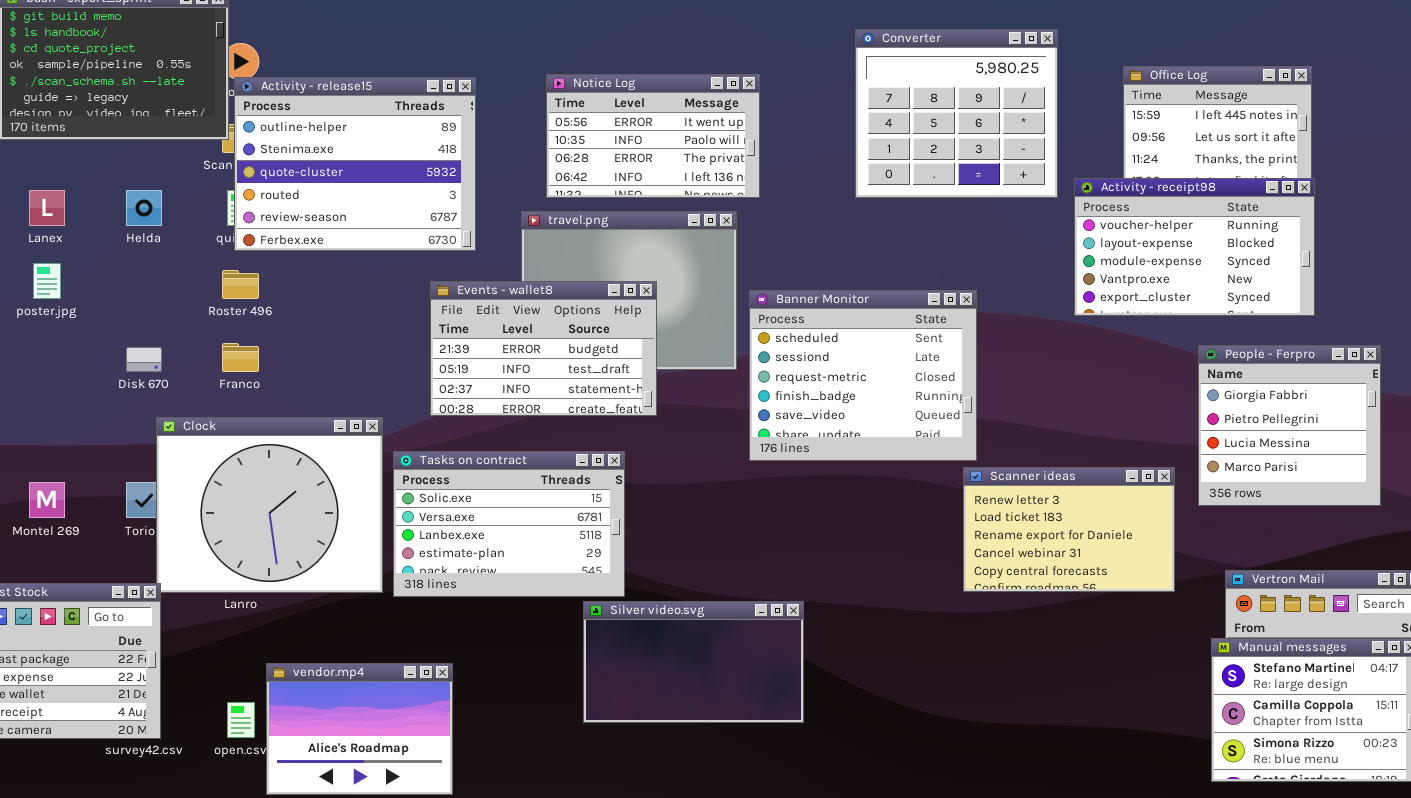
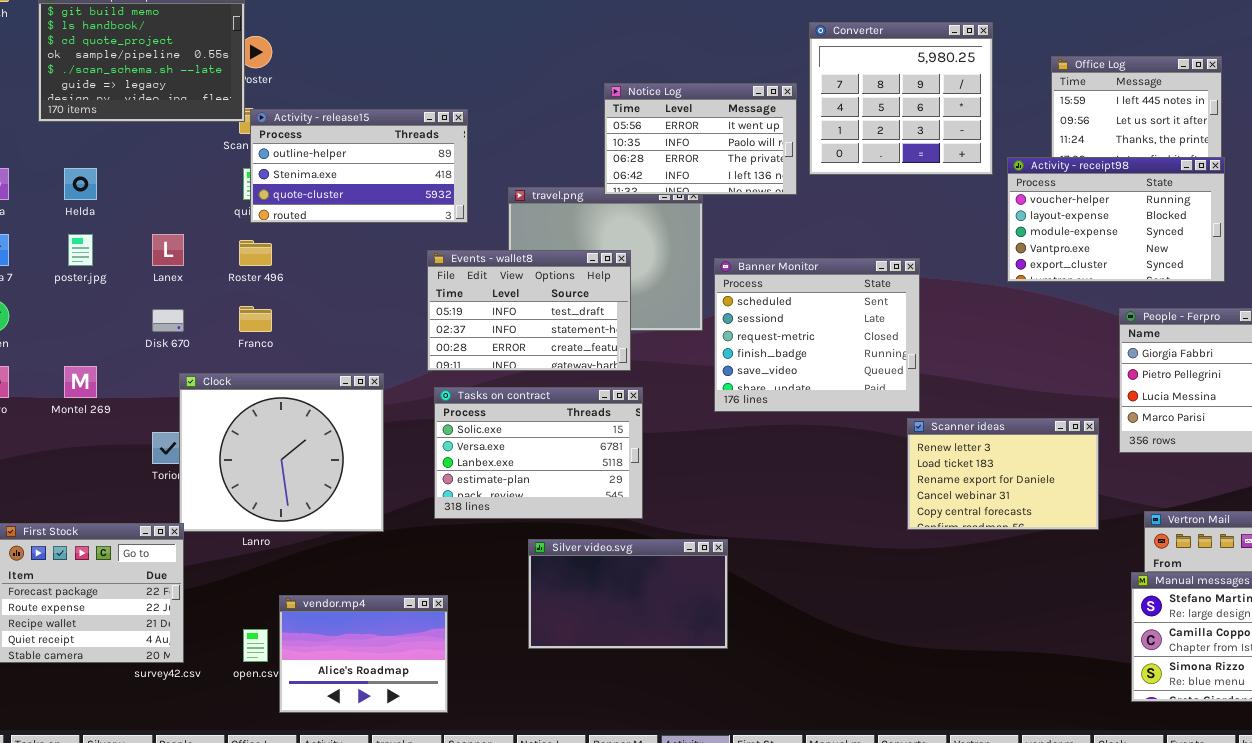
Notice Log: [546,74,760,198] -> [604,83,797,195], moved
Activity - release15: [234,77,476,251] -> [250,109,468,223], resized
Lanex: [29,190,65,226] -> [152,234,184,266], moved
Helda: [126,190,162,226] -> [64,168,97,200], moved
Events - wallet8: [430,281,657,416] -> [427,250,631,371], scrolled down 1 row
Tasks on contract: [393,451,625,597] -> [434,387,643,519], moved
Montel 269: [29,482,65,518] -> [64,366,97,398], moved
Silver video.svg: [583,601,804,723] -> [528,539,728,649], moved

